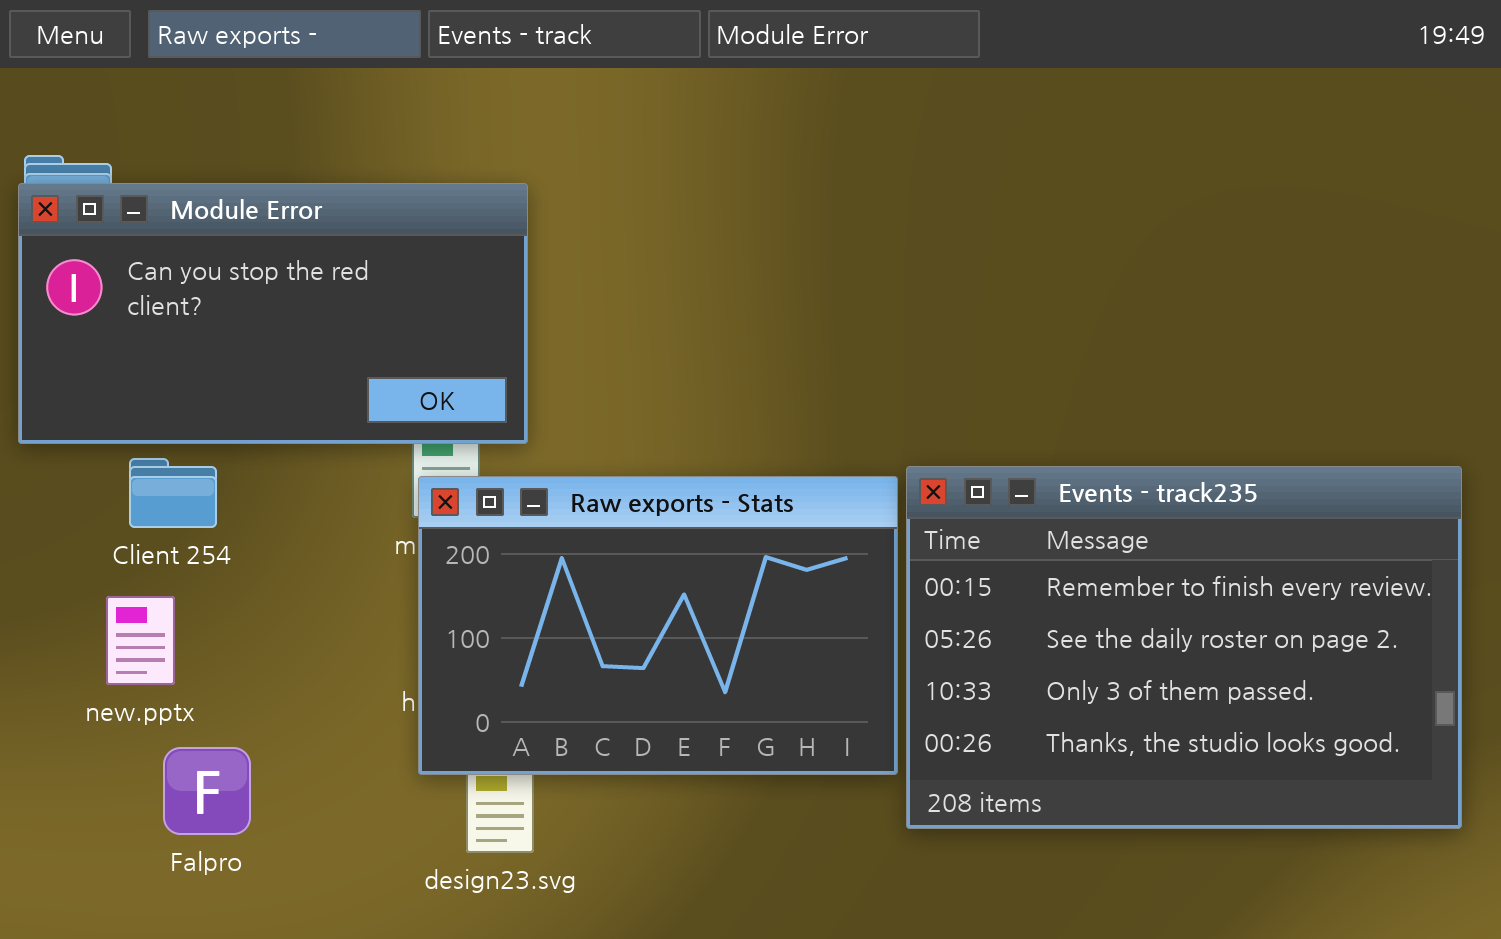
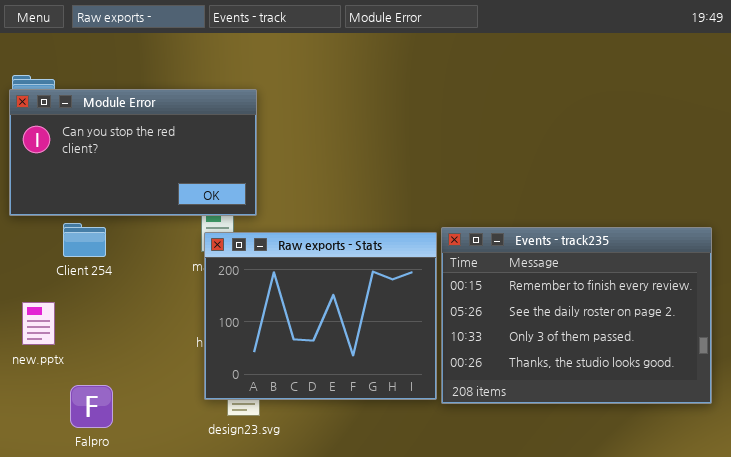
Raw exports - Stats: [418,476,898,775] -> [204,232,437,400], resized
new.pptx: [106,596,175,685] -> [22,302,55,345], moved
Falpro: [163,747,251,835] -> [70,385,113,428], moved

